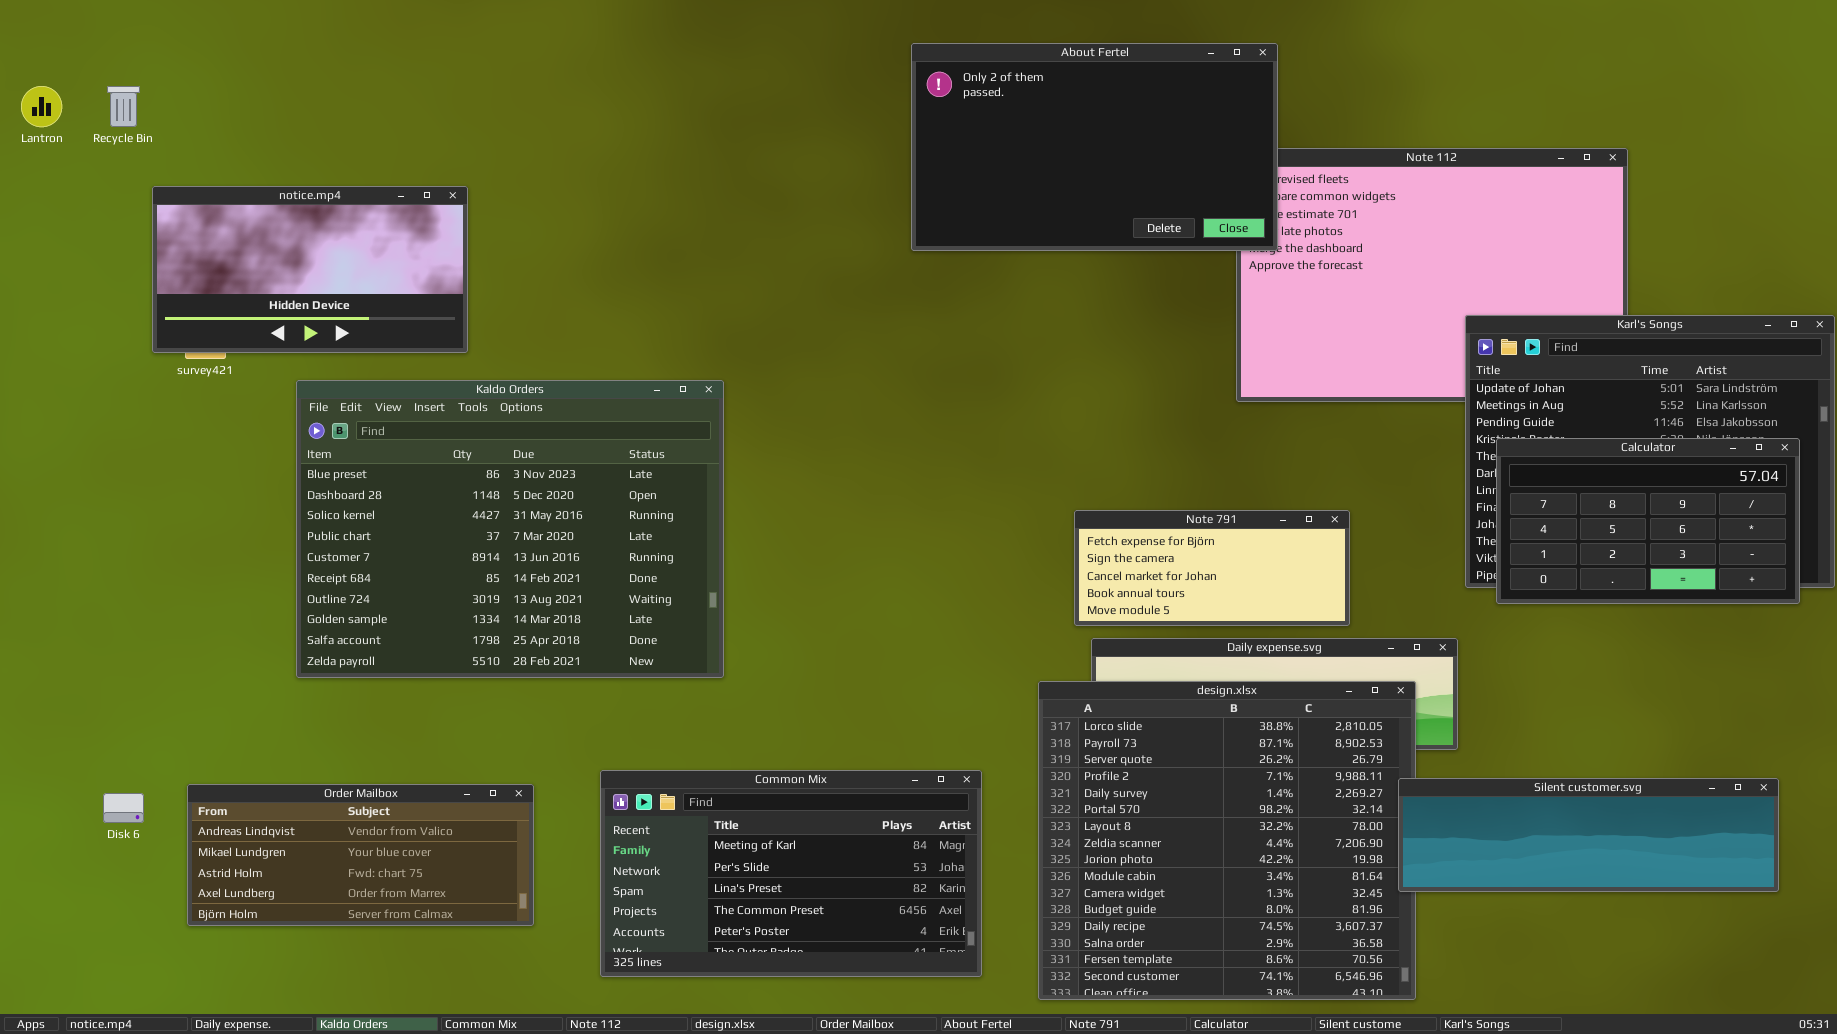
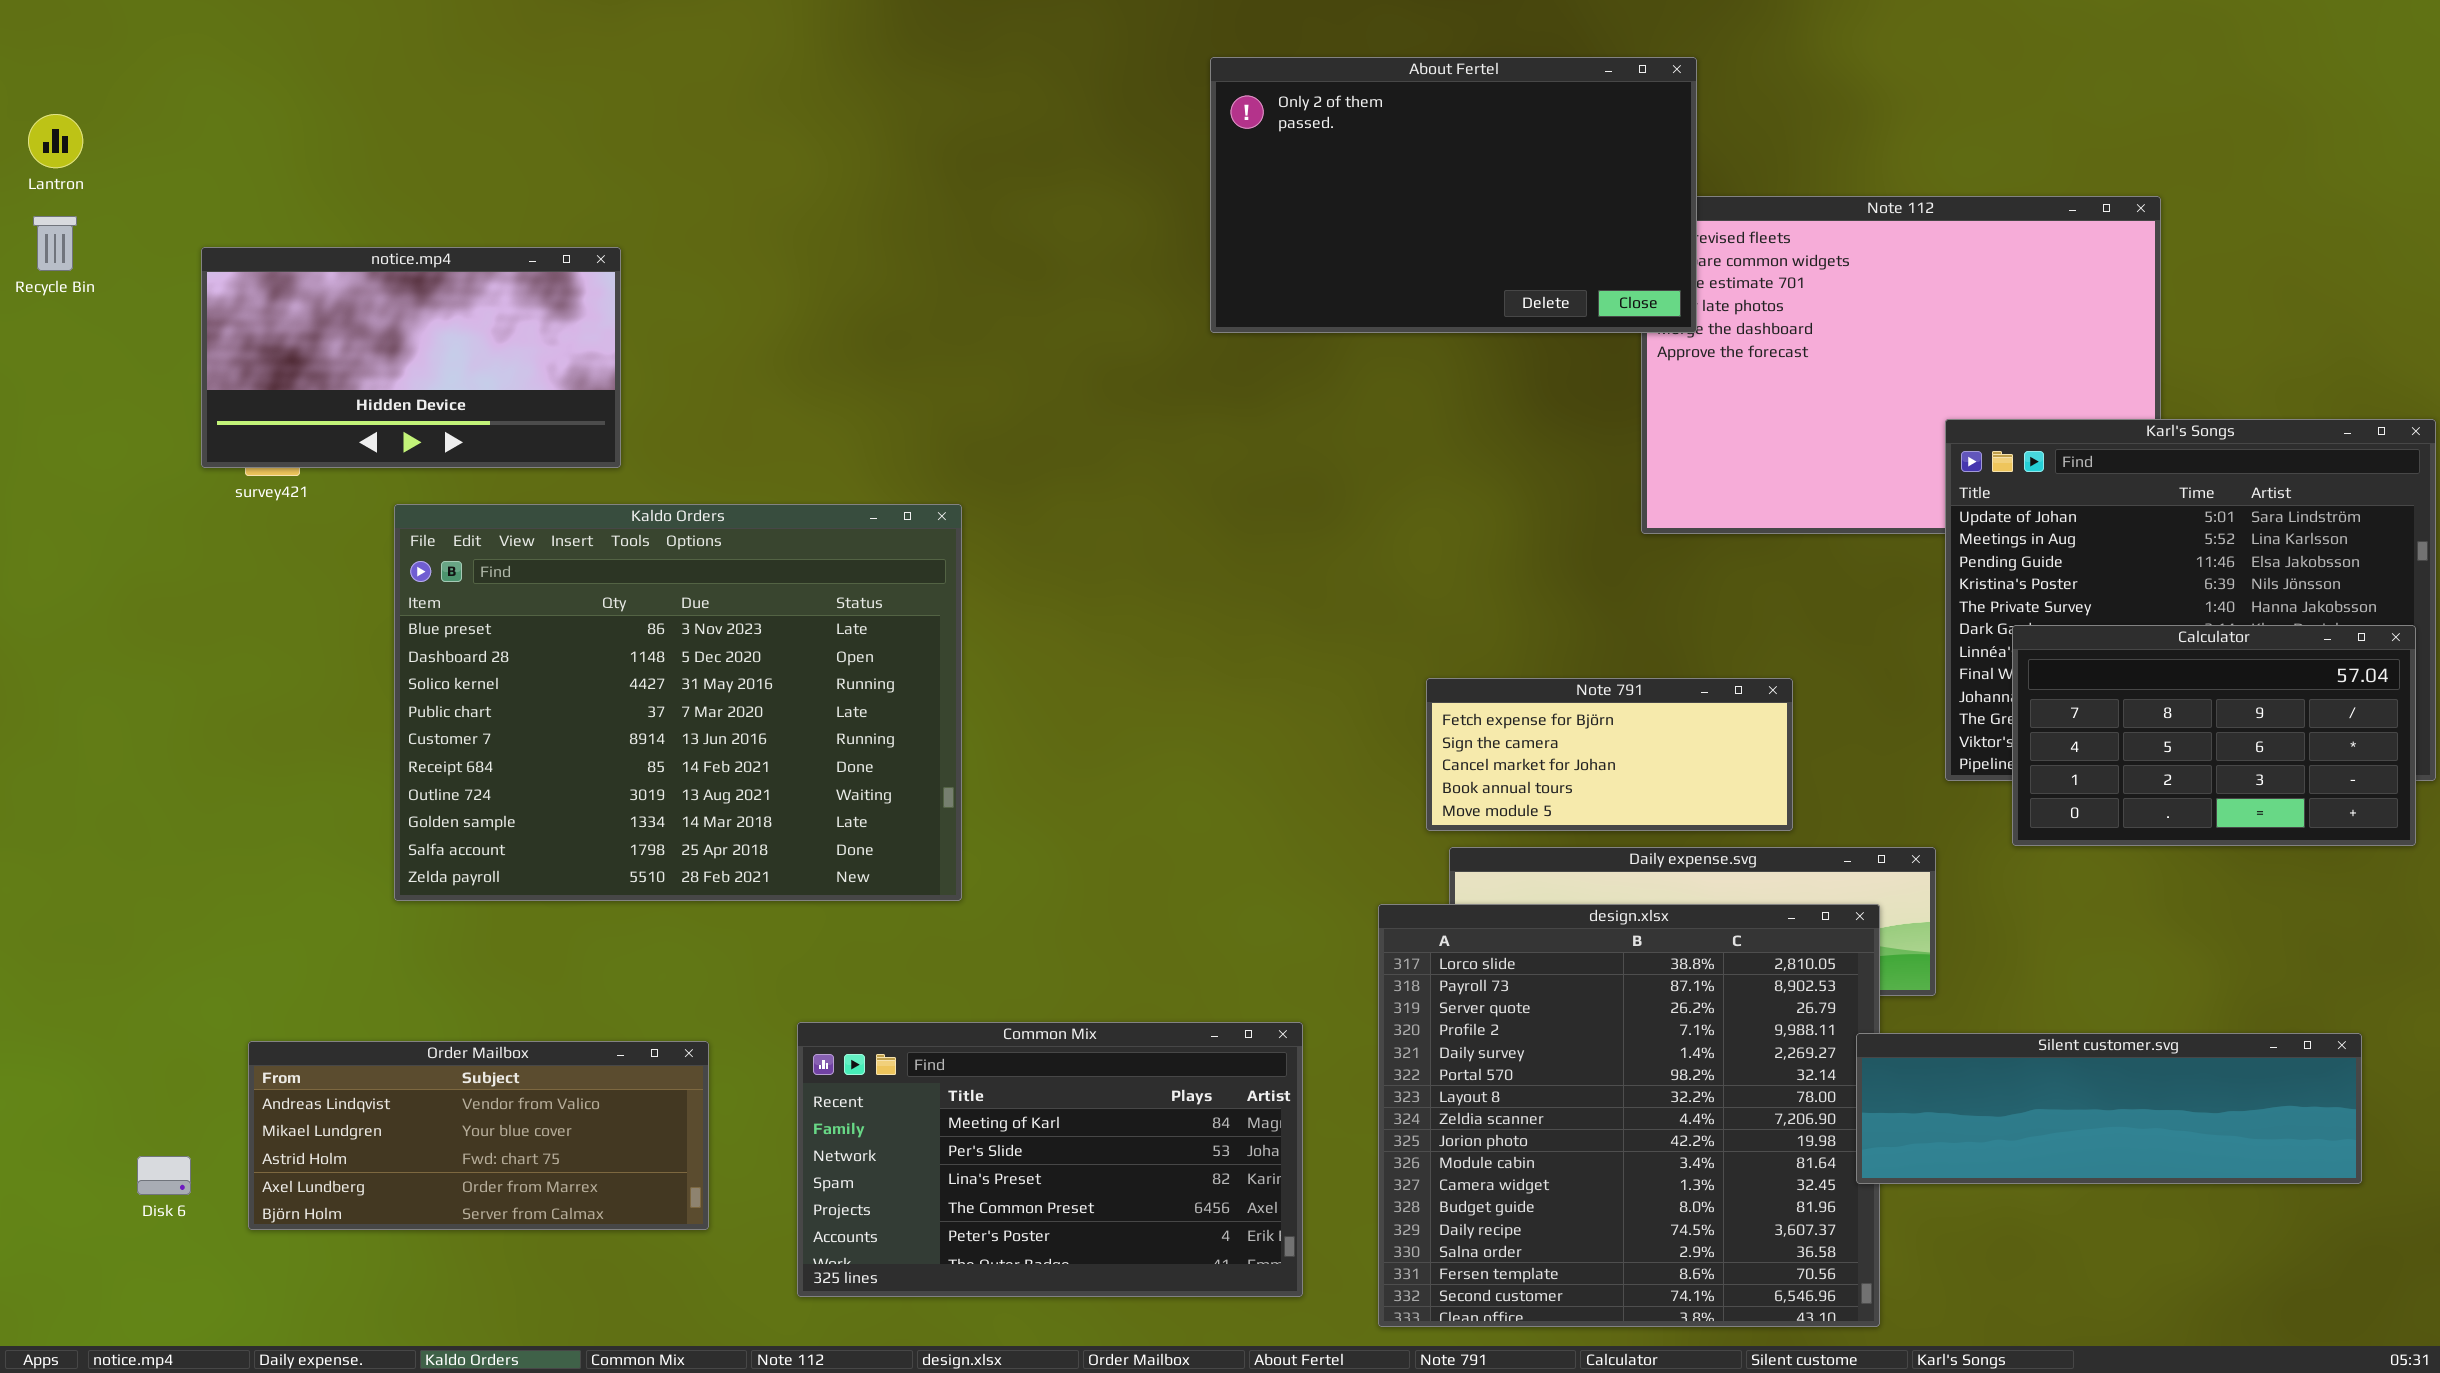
Recycle Bin: [107,86,140,127] -> [33,216,77,271], moved
Calculator: [1496,438,1800,604] -> [2012,625,2416,846], moved
Disk 6: [103,793,144,823] -> [137,1156,191,1195], moved

